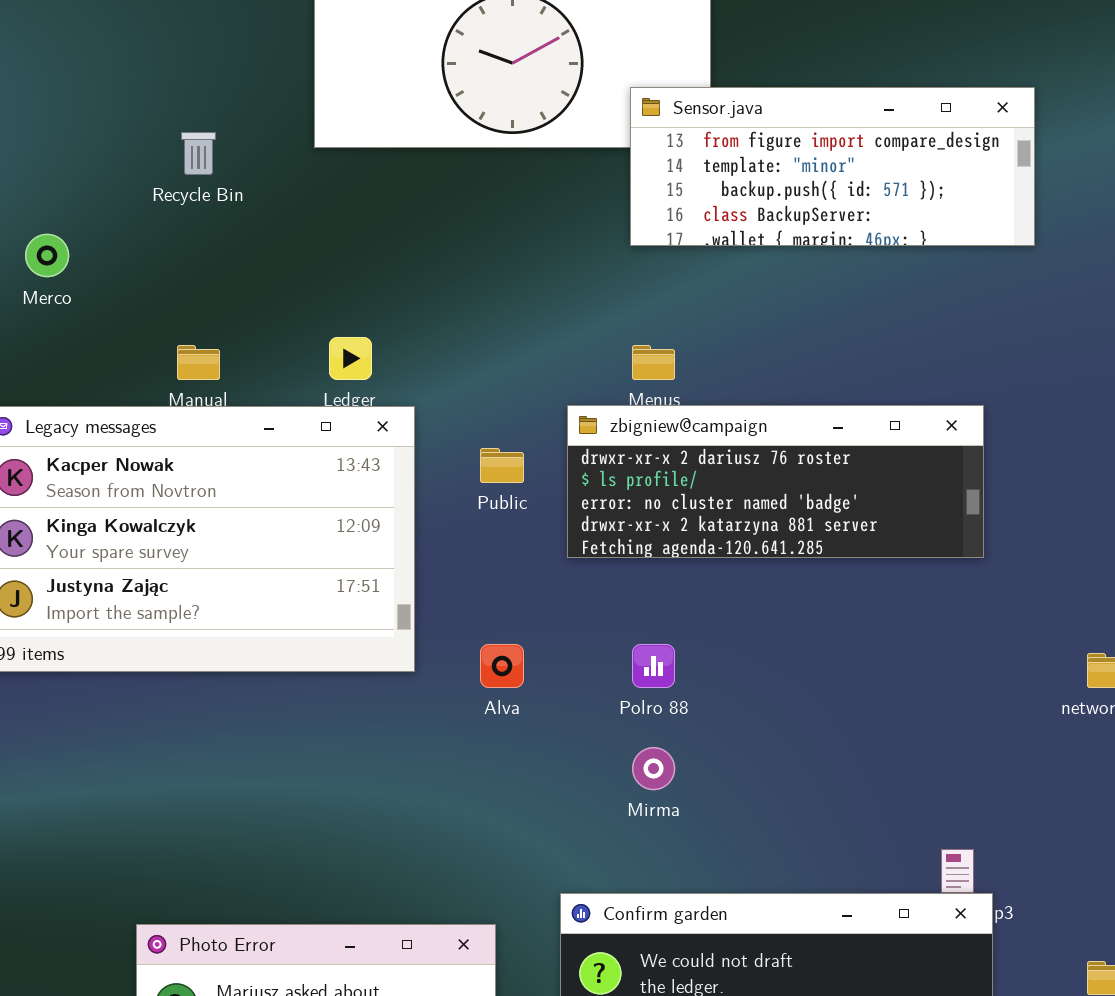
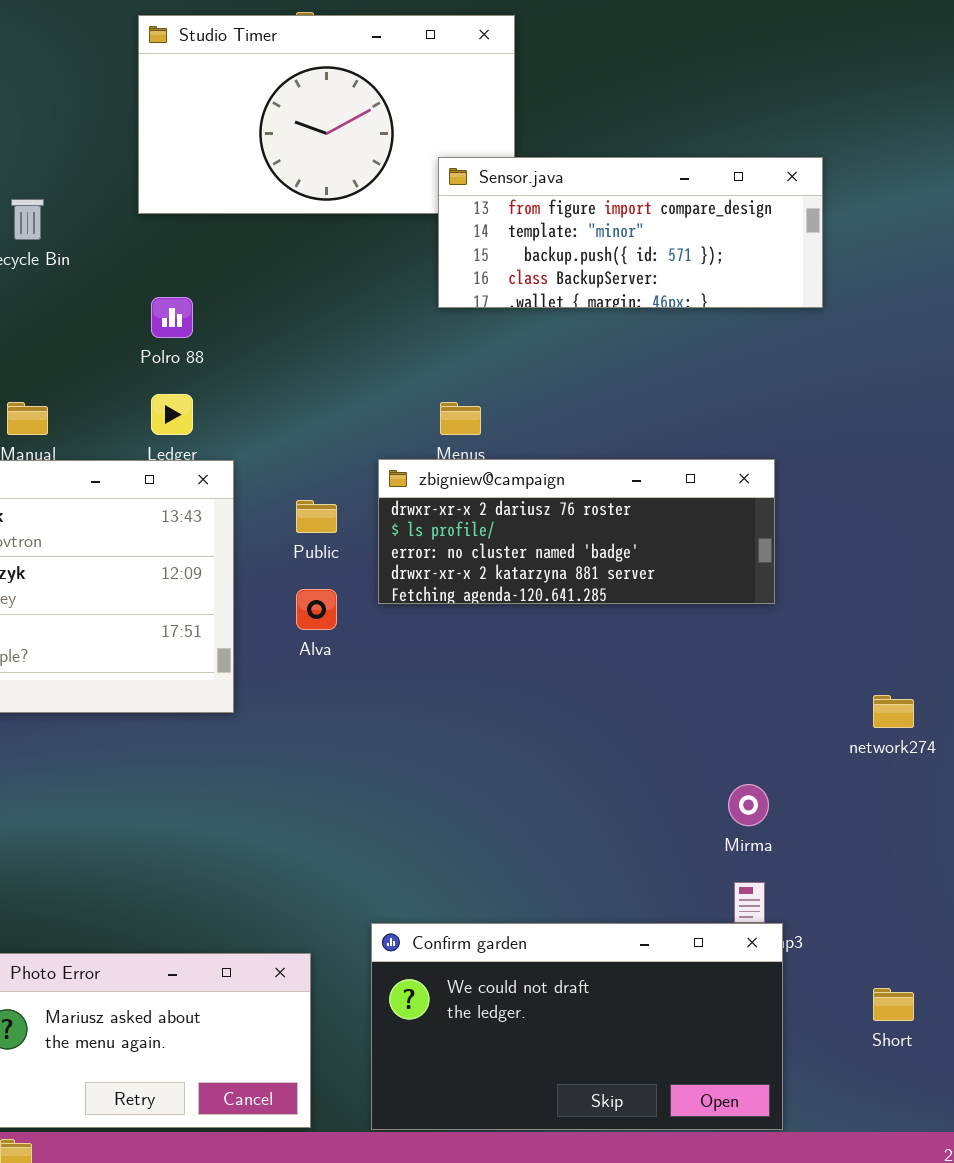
Alva: [480,644,524,688] -> [296,589,337,630], moved
Polro 88: [632,644,675,688] -> [151,297,193,338], moved
Mirma: [632,747,675,790] -> [728,784,769,826], moved

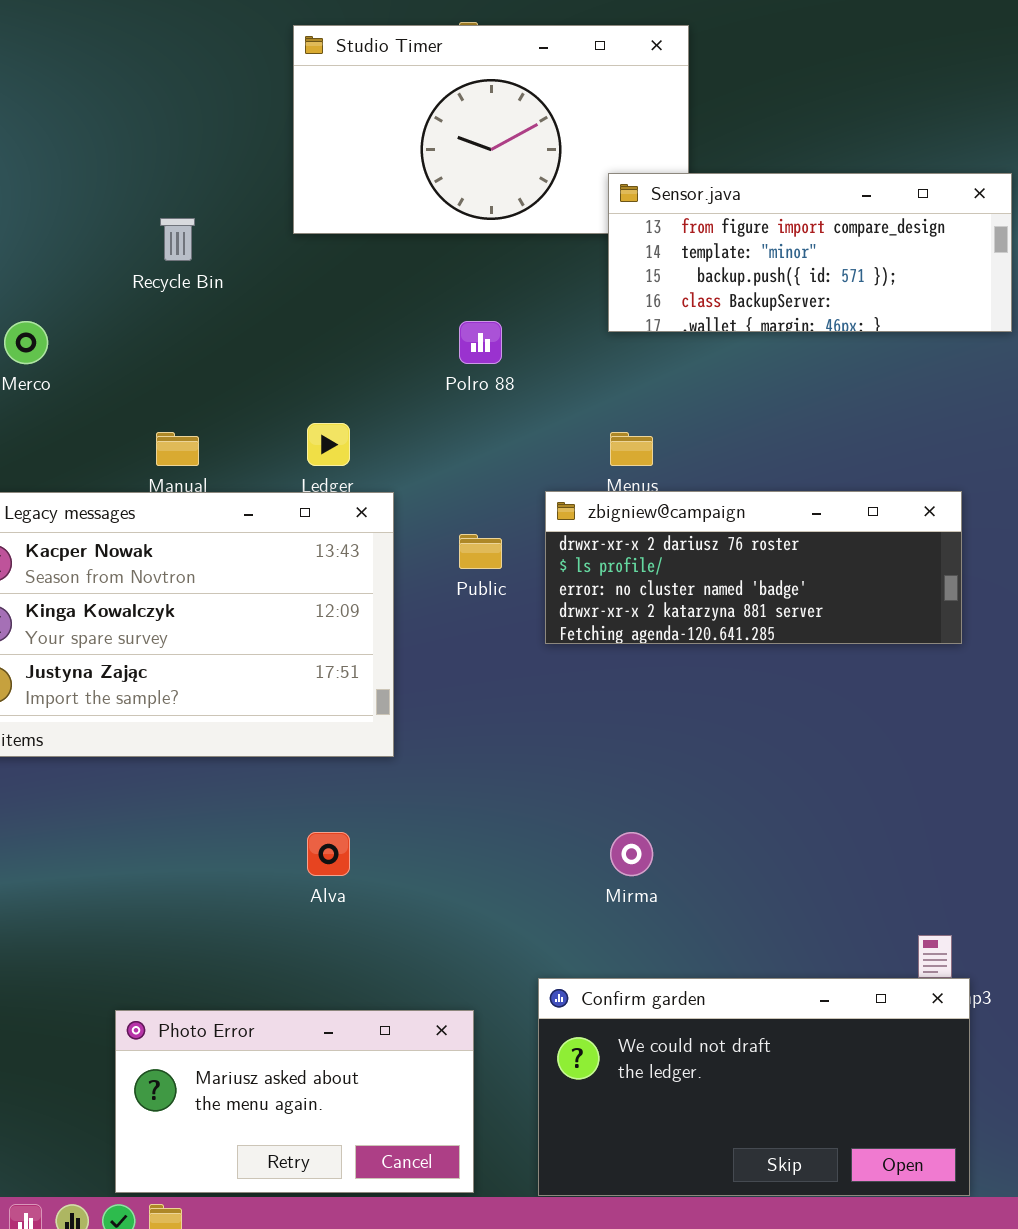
Polro 88: [151,297,193,338] -> [459,321,502,364], moved
Alva: [296,589,337,630] -> [307,832,350,876], moved
Mirma: [728,784,769,826] -> [610,832,653,876], moved

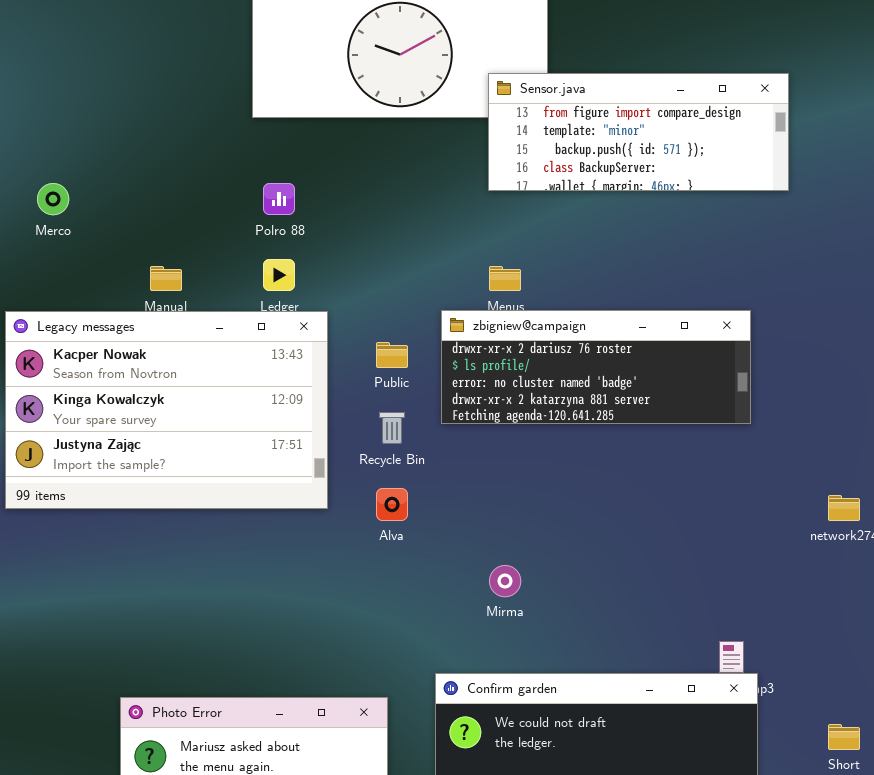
Recycle Bin: [160,218,195,261] -> [379,412,405,444], moved
Polro 88: [459,321,502,364] -> [263,183,295,215], moved
Alva: [307,832,350,876] -> [376,488,408,521], moved

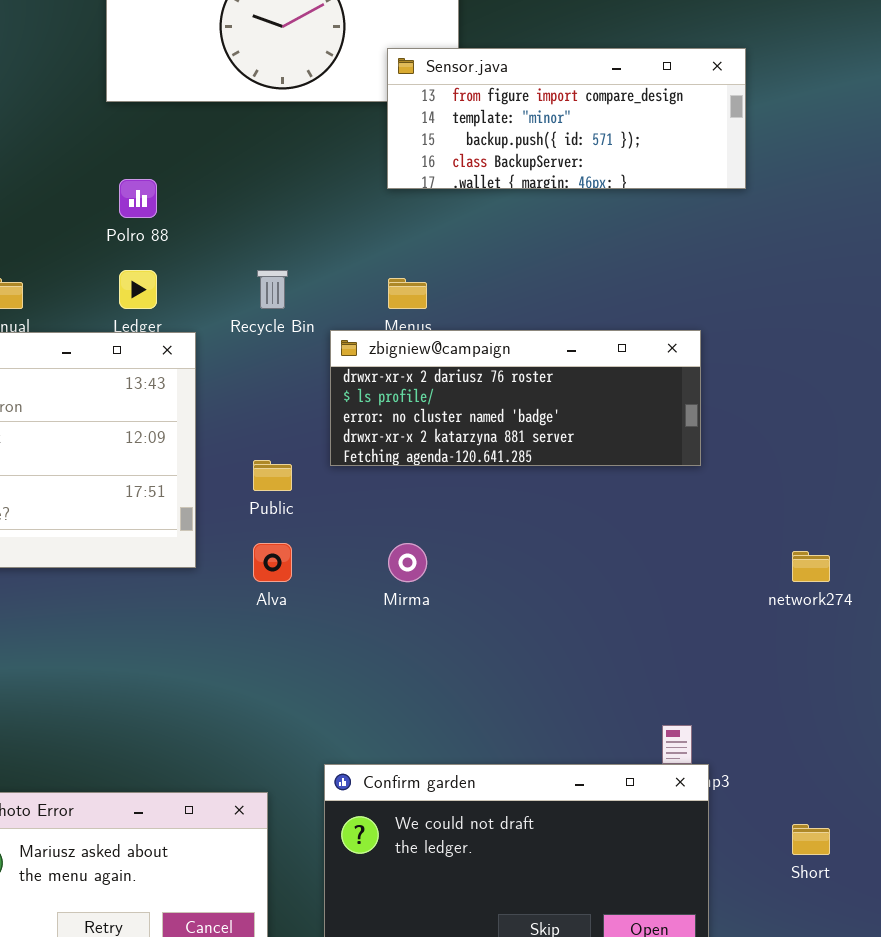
Public: [376,342,408,368] -> [253,460,292,491], moved
Recycle Bin: [379,412,405,444] -> [257,270,288,309], moved
Mirma: [489,565,521,597] -> [388,543,427,582], moved

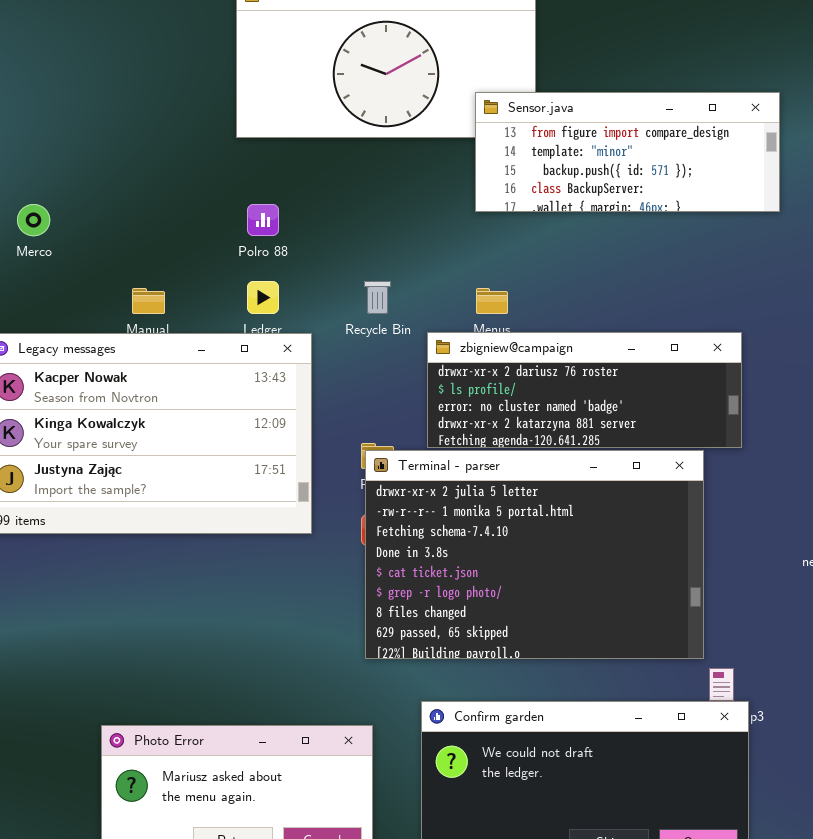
Terminal - parser: none -> [365,450,704,659], opened

